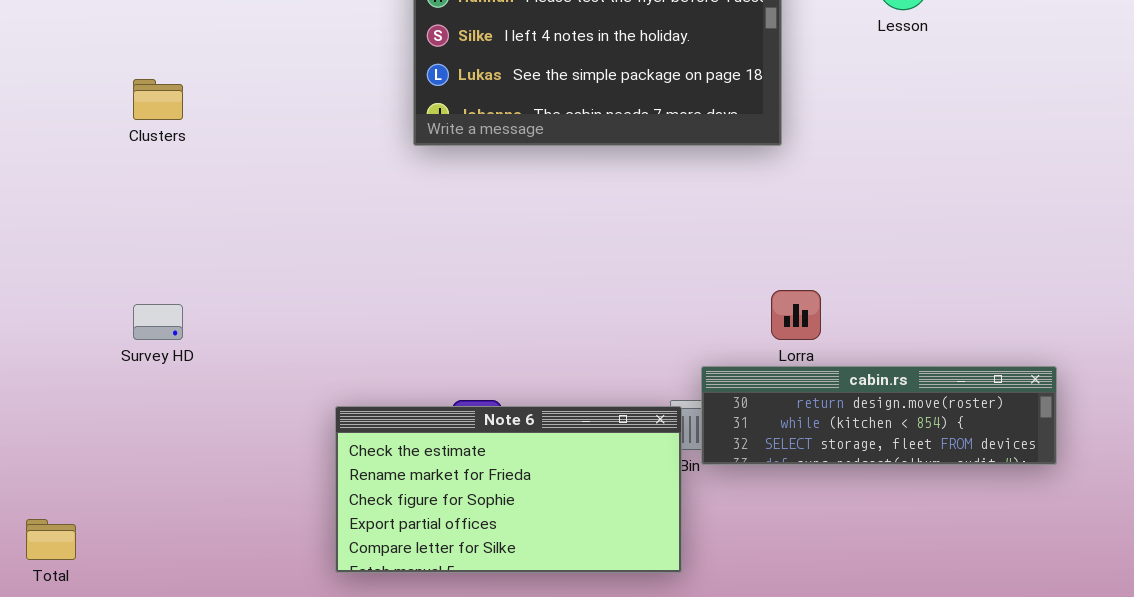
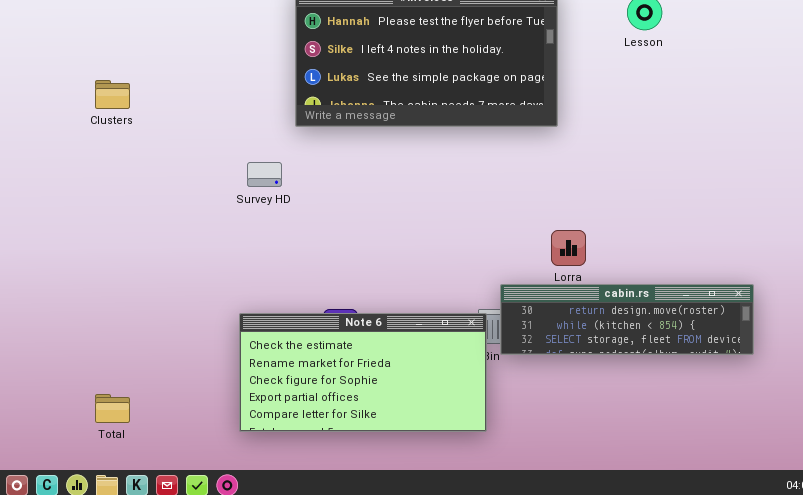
Survey HD: [133,304,183,340] -> [247,162,282,187], moved
Total: [26,519,76,560] -> [95,394,130,423], moved

